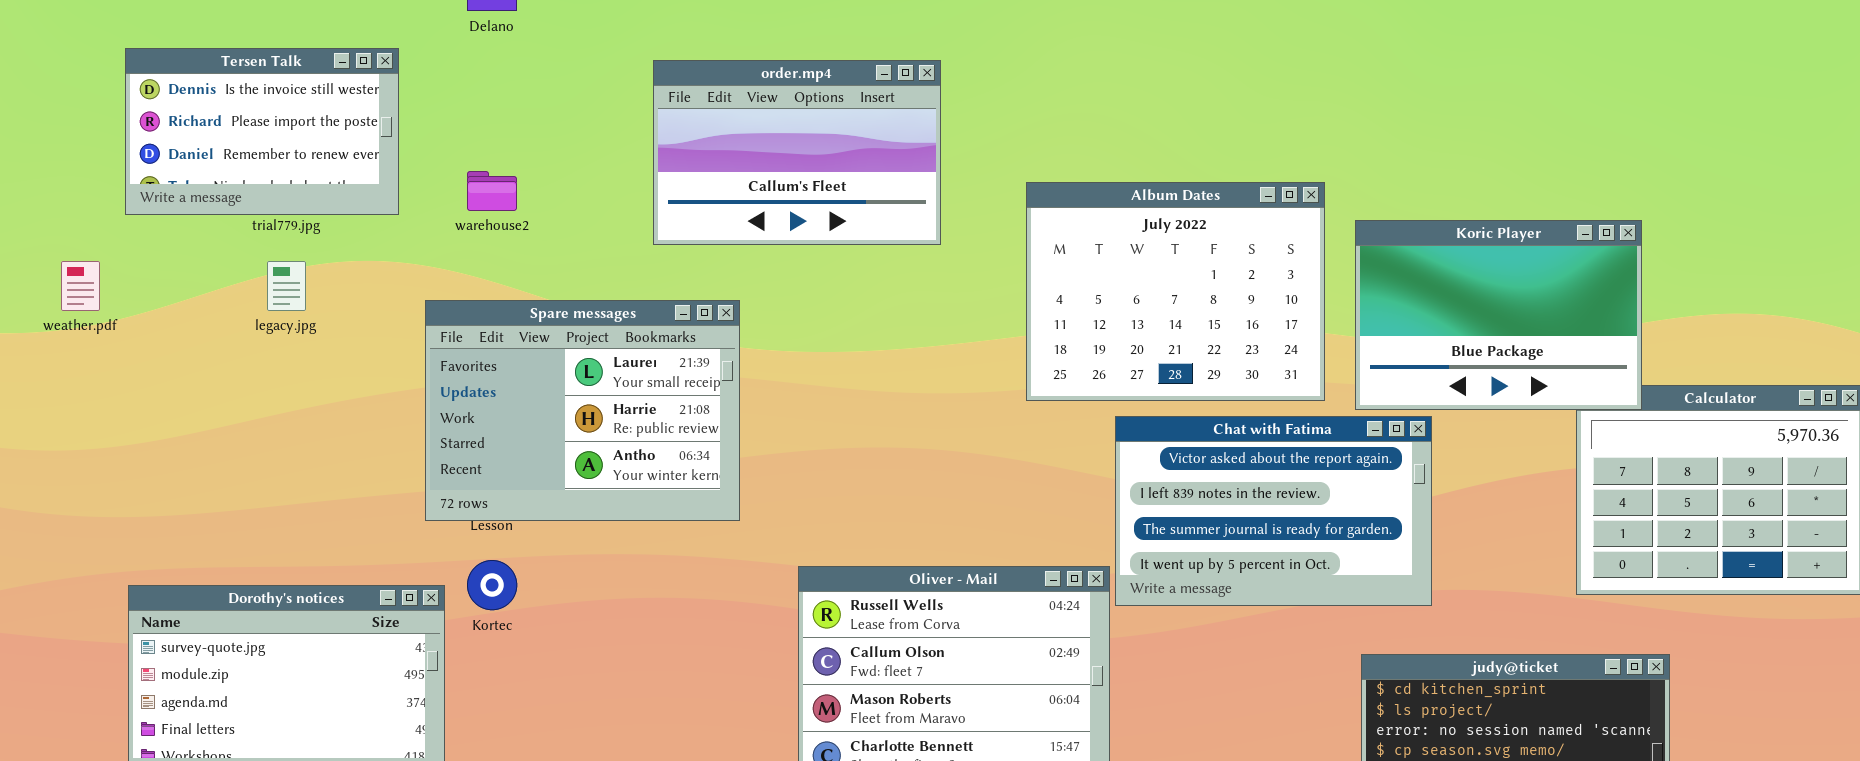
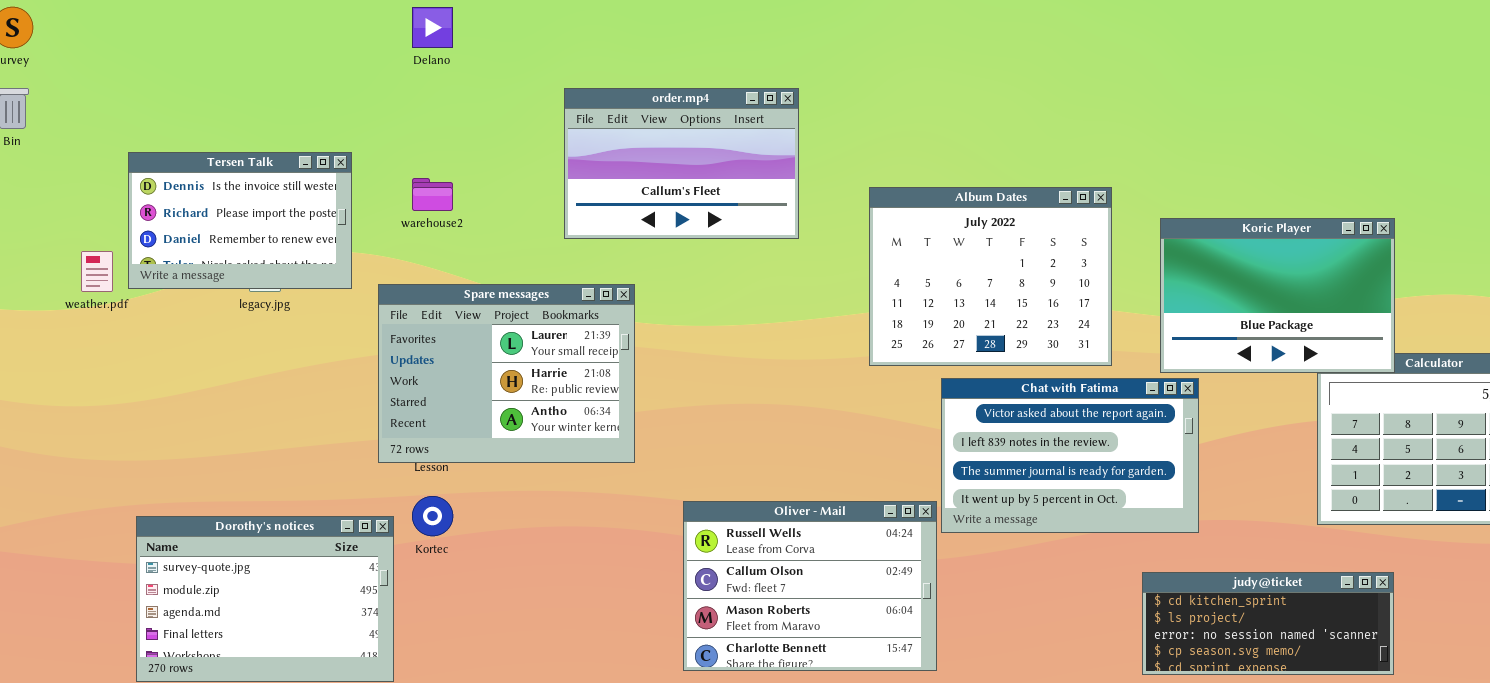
Tersen Talk: [125,48,399,215] -> [128,152,352,289], moved
Koric Player: [1355,220,1642,410] -> [1160,218,1395,373], moved

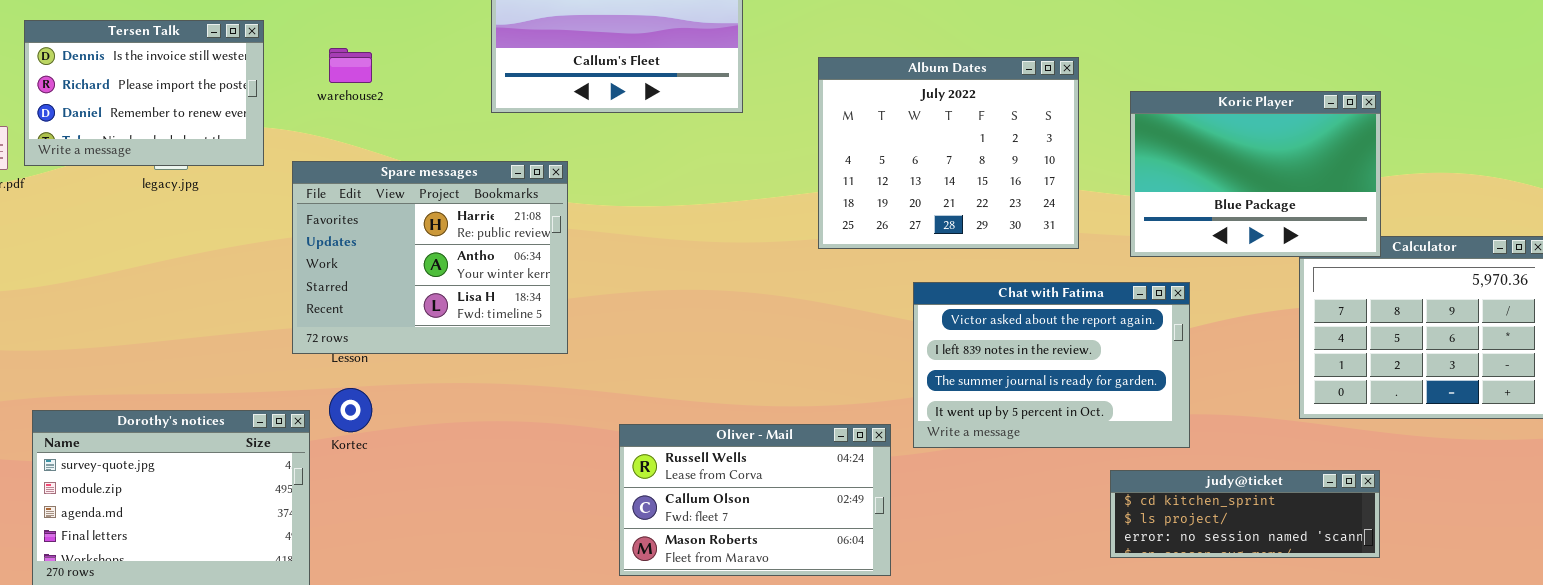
Spare messages: [378,284,635,463] -> [292,161,568,354], scrolled down 1 row
Chat with Fatima: [941,378,1199,533] -> [913,282,1190,448], moved
Oliver - Mail: [683,501,937,671] -> [619,424,891,576], resized
judy@ticket: [1142,572,1394,675] -> [1110,470,1380,558], resized

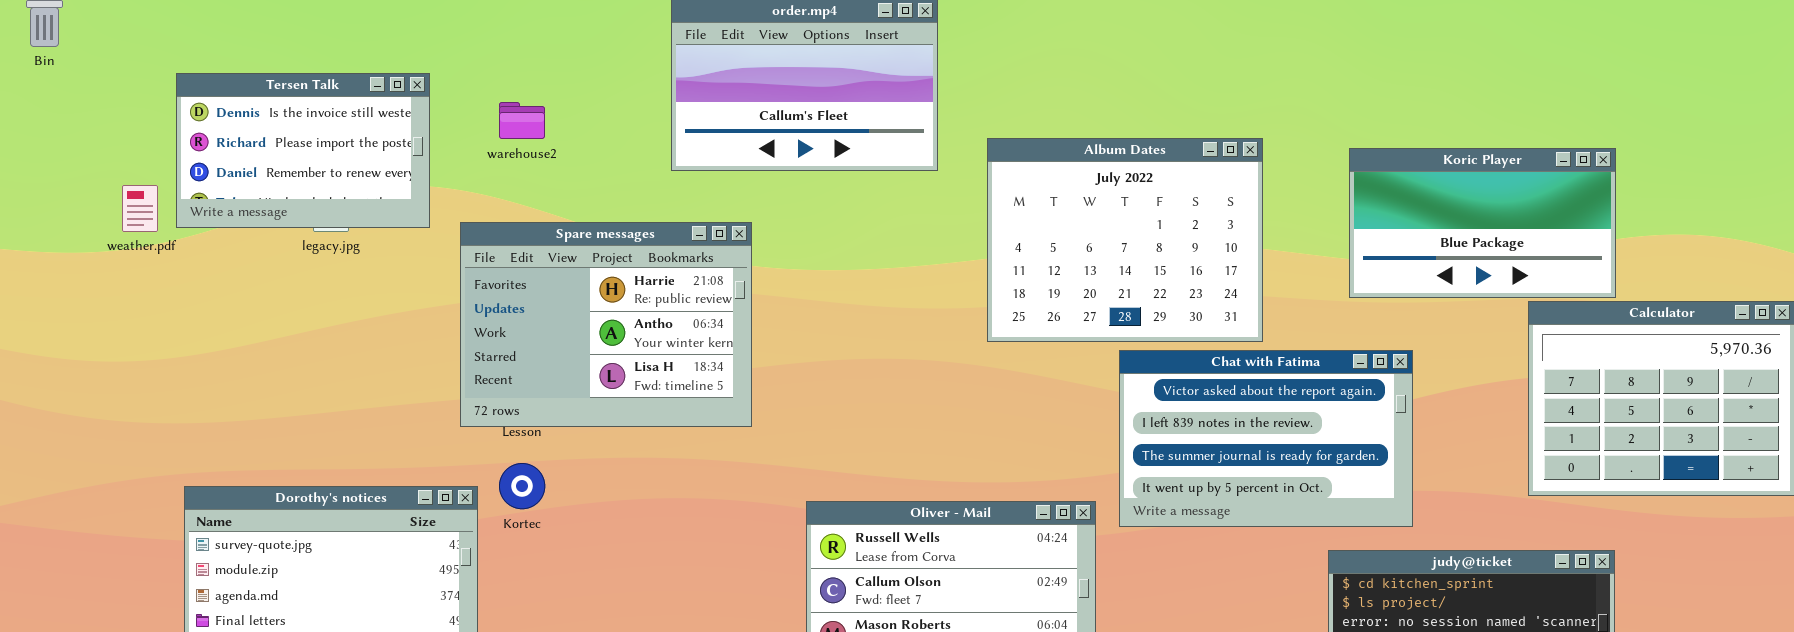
Album Dates: [818,57,1079,249] -> [987,138,1263,342], moved
Koric Player: [1130,91,1381,257] -> [1349,148,1616,298], resized

